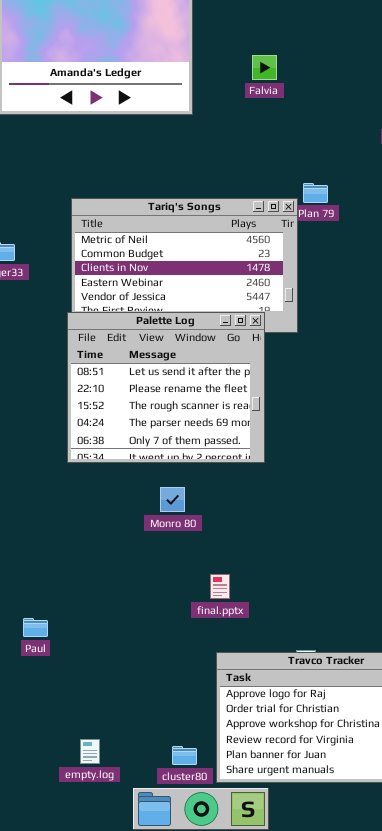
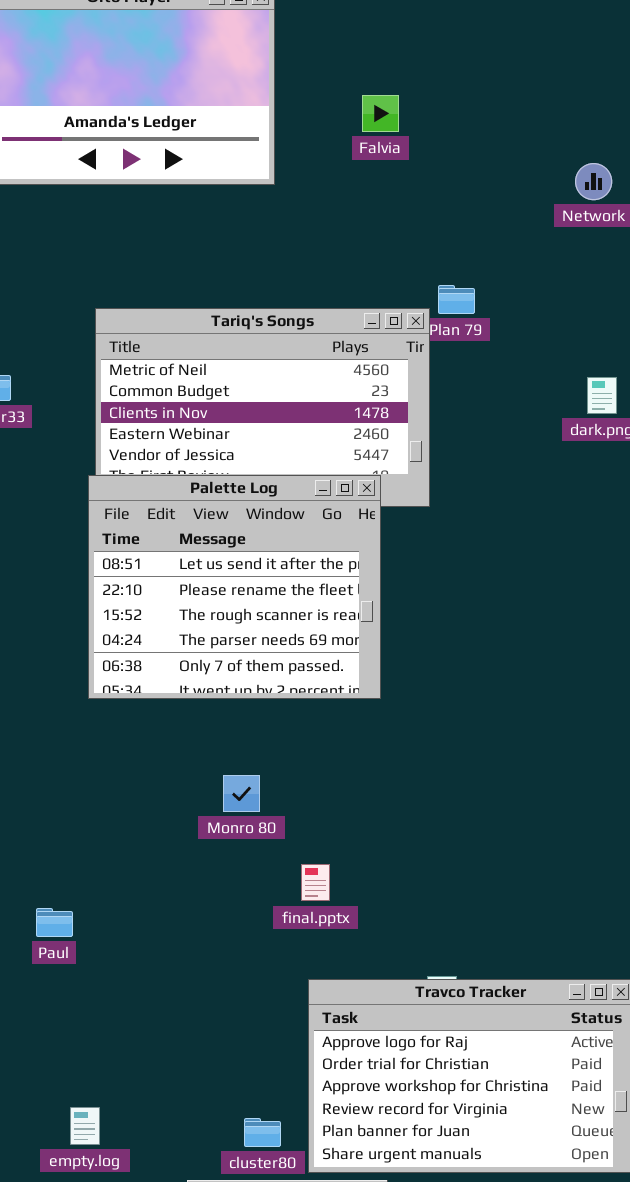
Monro 80: [160,487,185,512] -> [223,775,260,812], moved
Paul: [23,618,48,637] -> [36,908,73,937], moved
empty.log: [80,739,100,764] -> [70,1107,100,1145], moved

